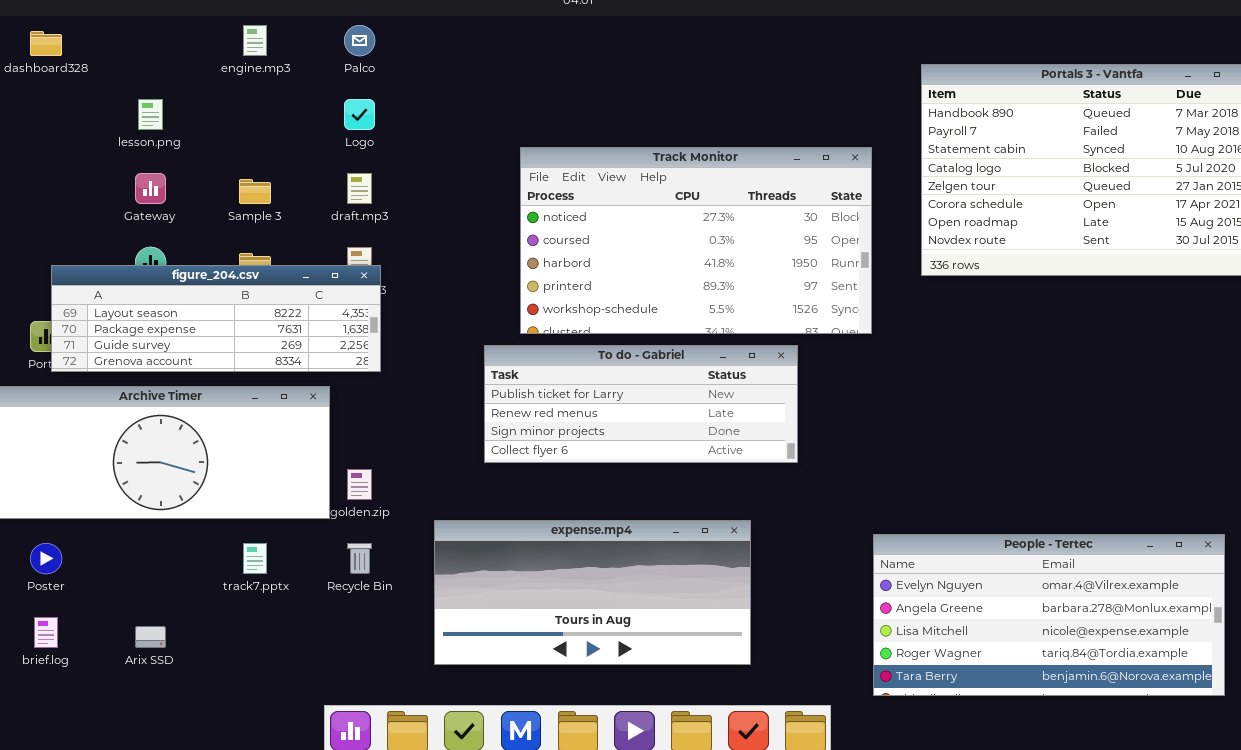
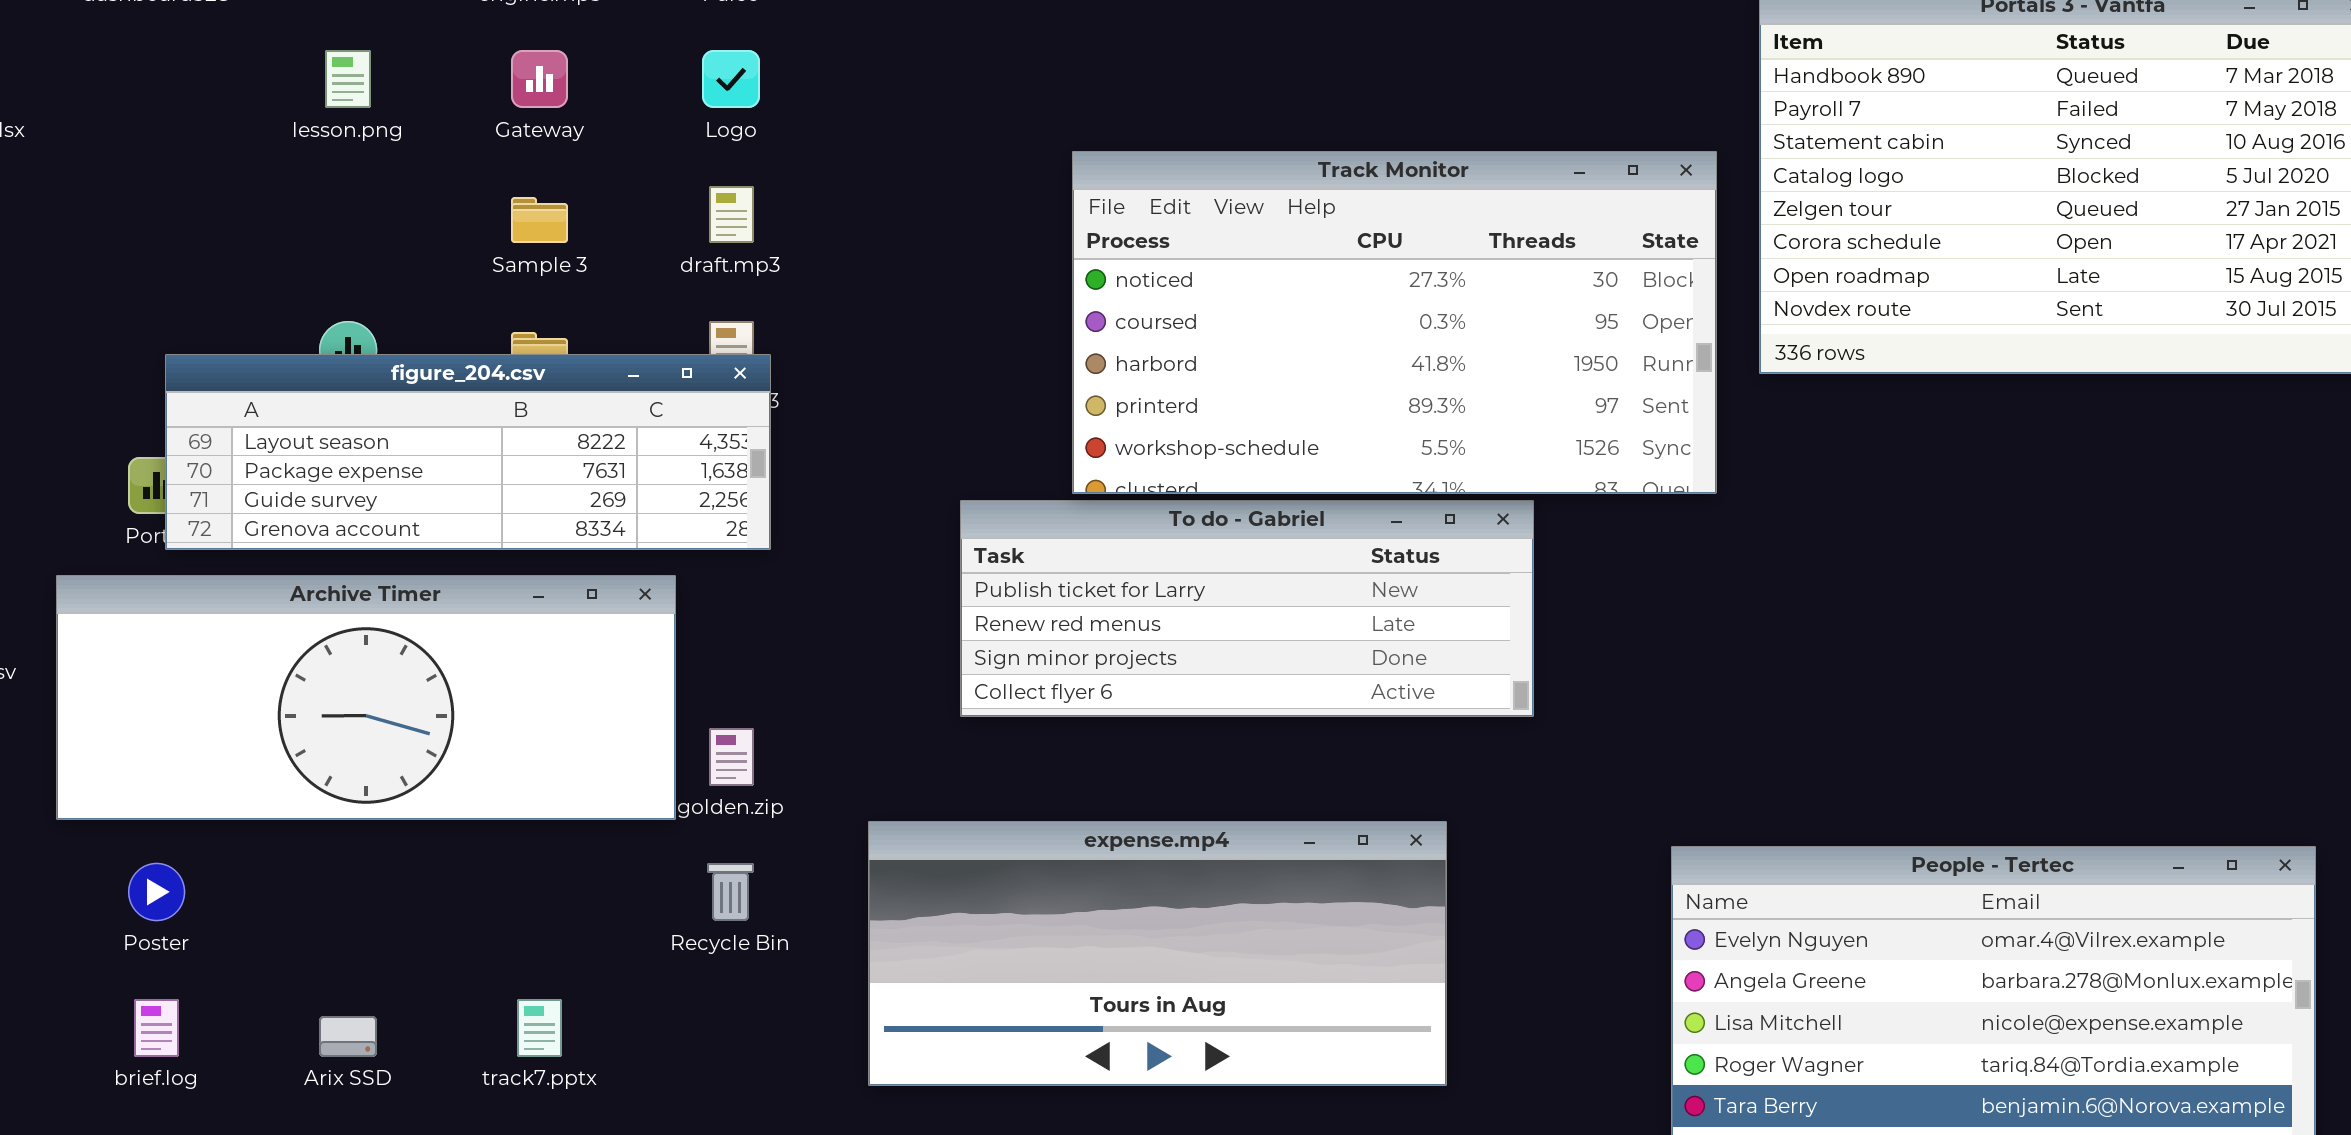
Track Monitor: [520,147,872,334] -> [1072,151,1717,494], moved
Gateway: [135,173,166,204] -> [511,50,568,108], moved
track7.pptx: [243,543,267,574] -> [517,999,562,1057], moved

